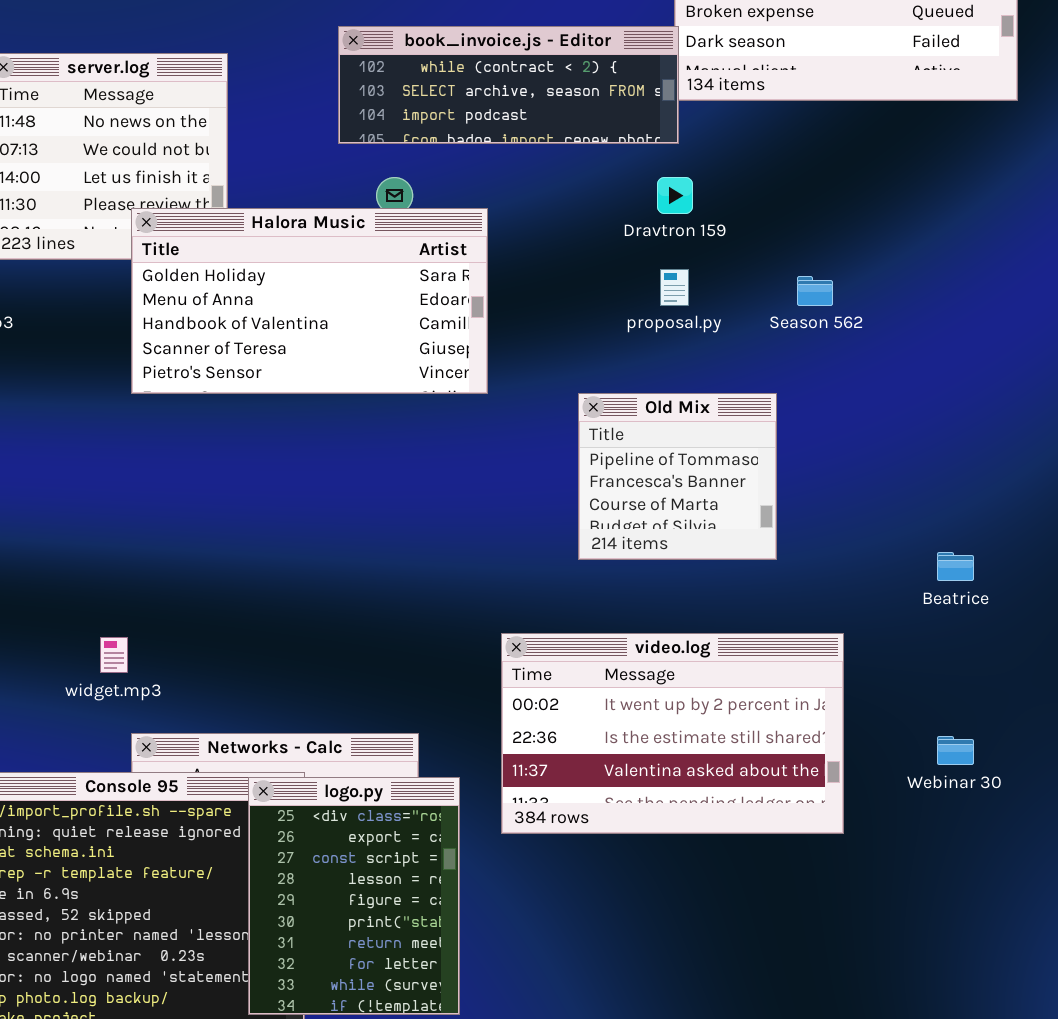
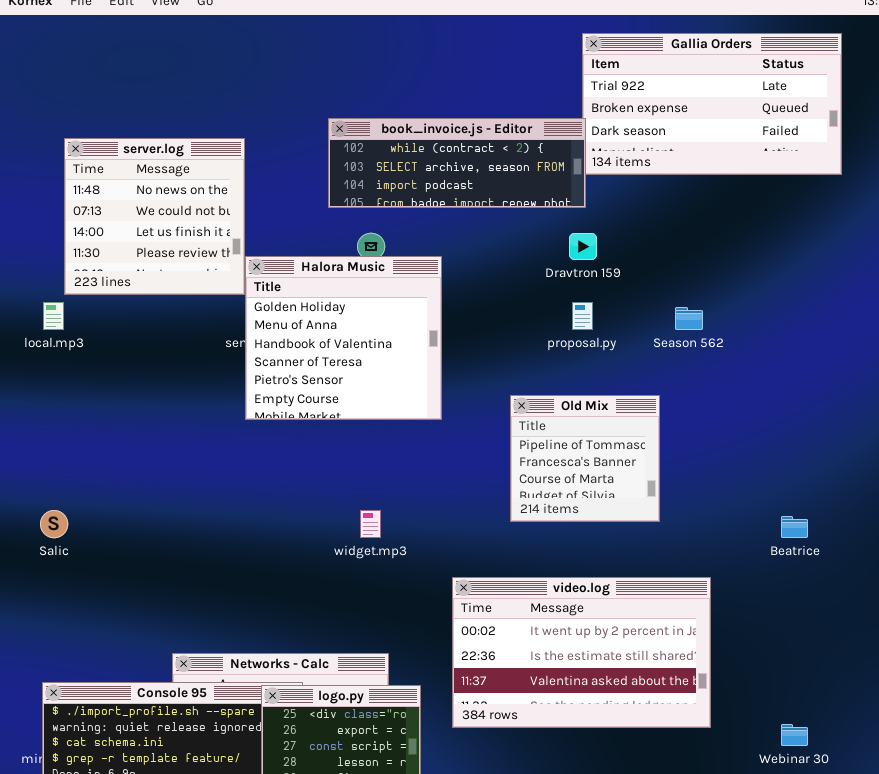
Halora Music: [131,208,488,394] -> [245,256,442,420], resized
widget.mp3: [100,637,128,673] -> [360,510,381,538], moved
Webinar 30: [937,736,974,765] -> [781,724,808,746], moved

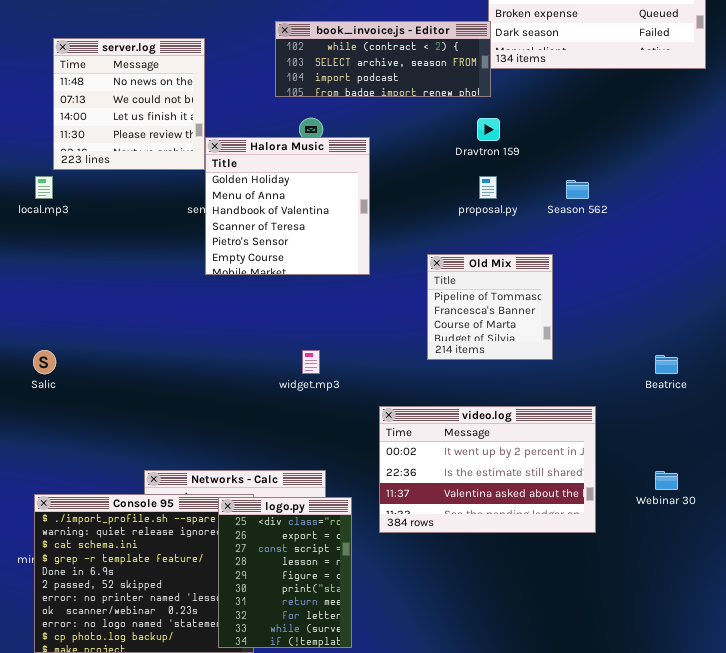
Webinar 30: [781,724,808,746] -> [655,471,678,490], moved

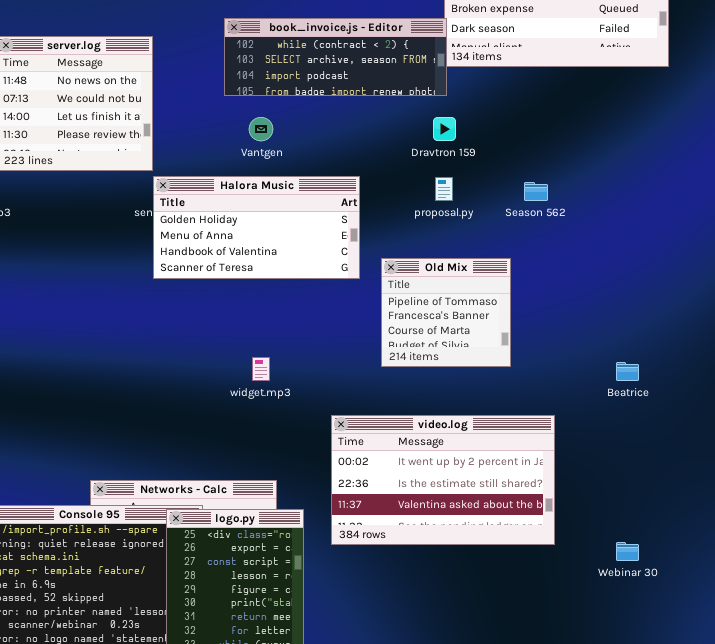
Halora Music: [205,137,370,275] -> [153,176,360,279], resized
Webinar 30: [655,471,678,490] -> [616,542,639,561], moved

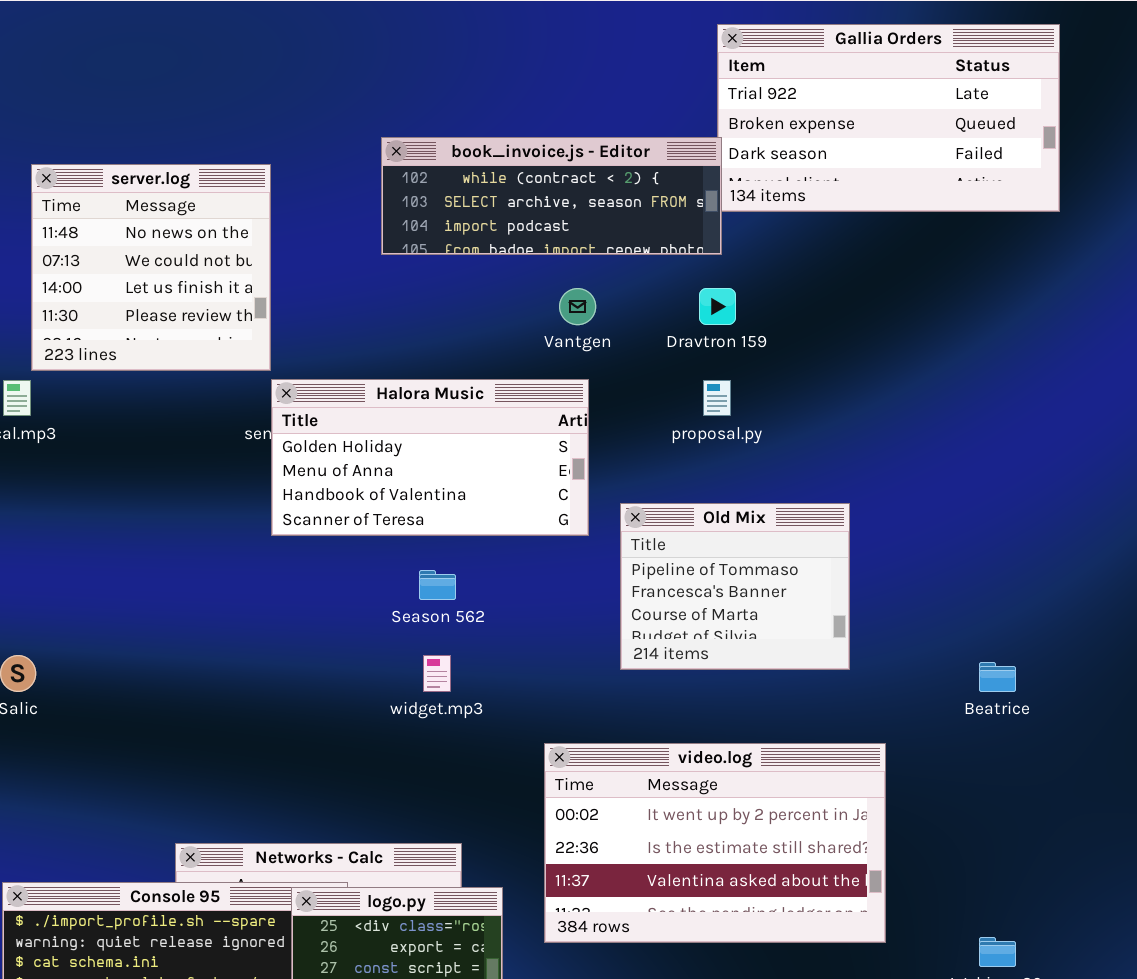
Vantgen: [249,117,273,141] -> [559,288,596,325], moved
Season 562: [524,182,548,201] -> [419,570,456,600], moved
Old Mix: [381,258,511,367] -> [620,503,850,670], resized

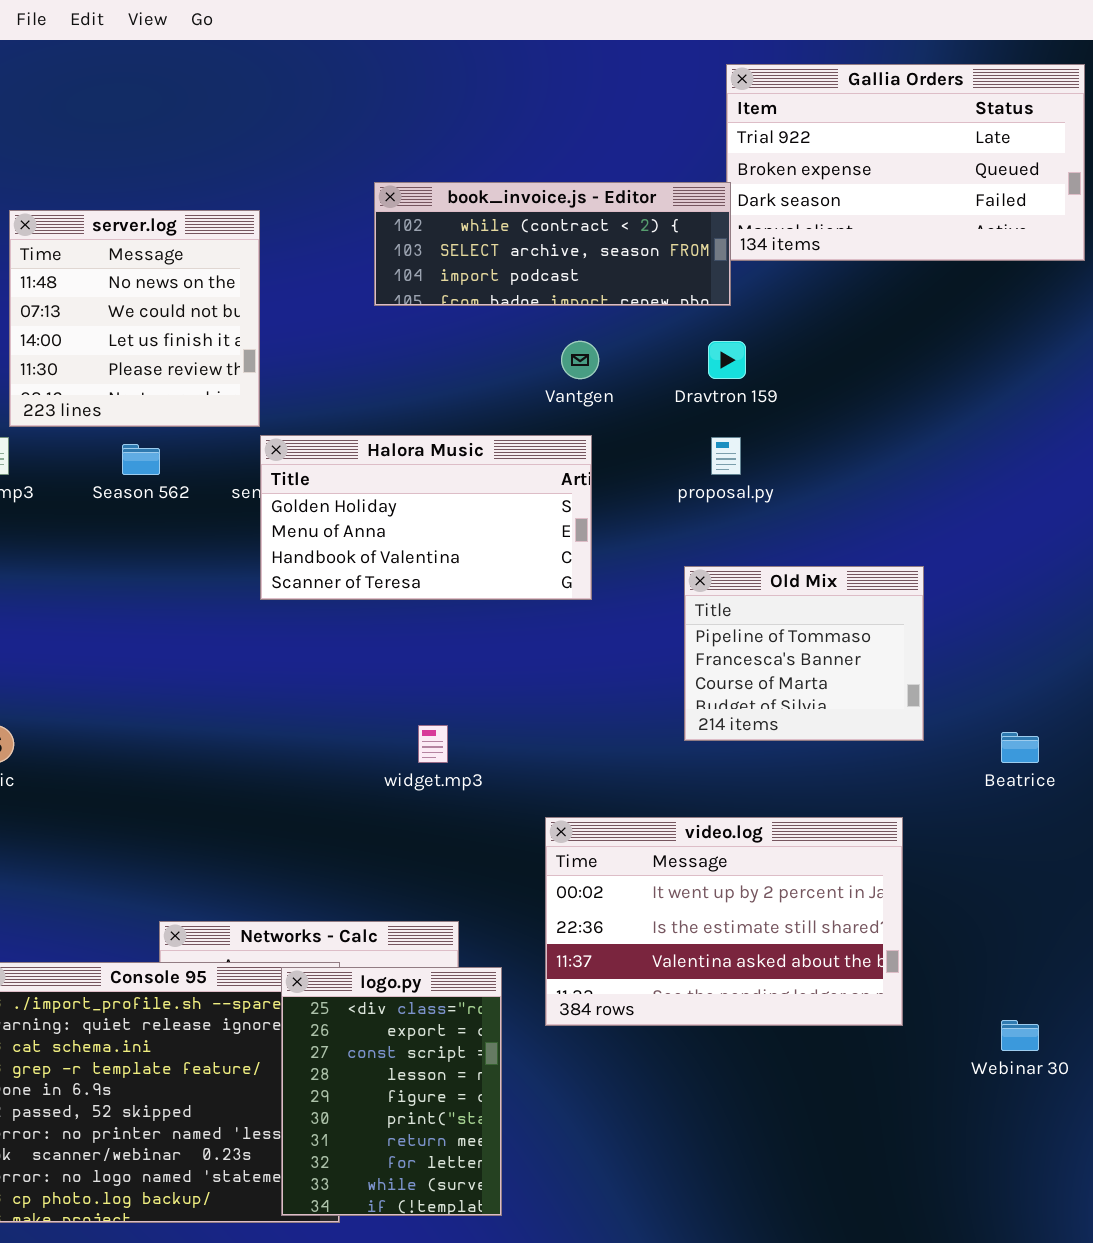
Old Mix: [620,503,850,670] -> [684,566,924,741], moved
Season 562: [419,570,456,600] -> [122,444,160,475], moved

